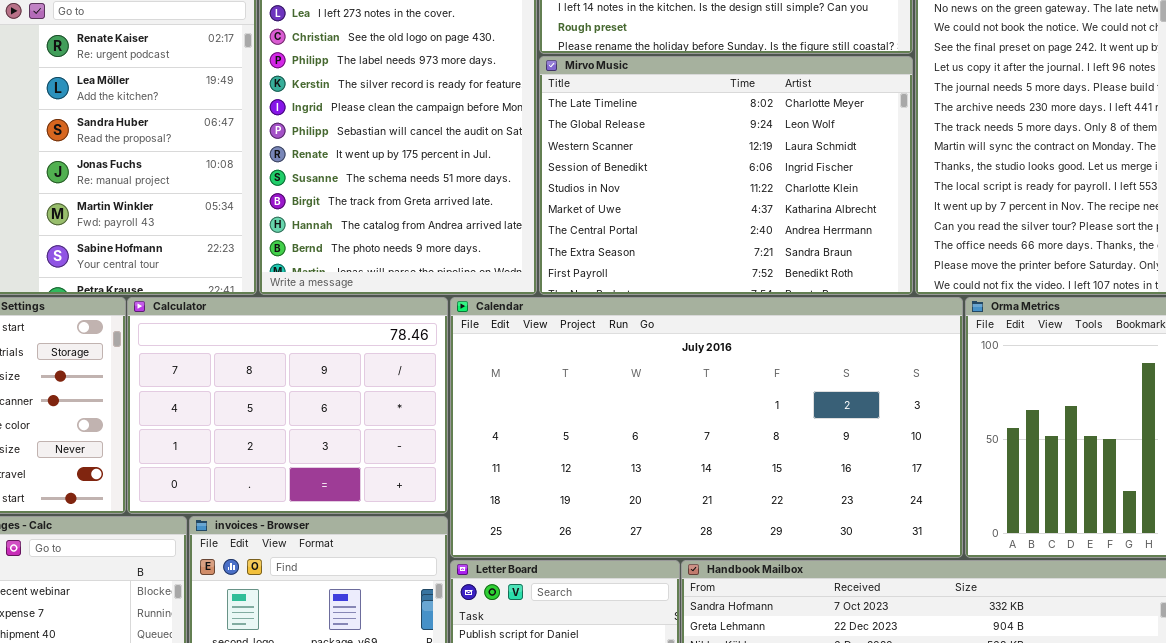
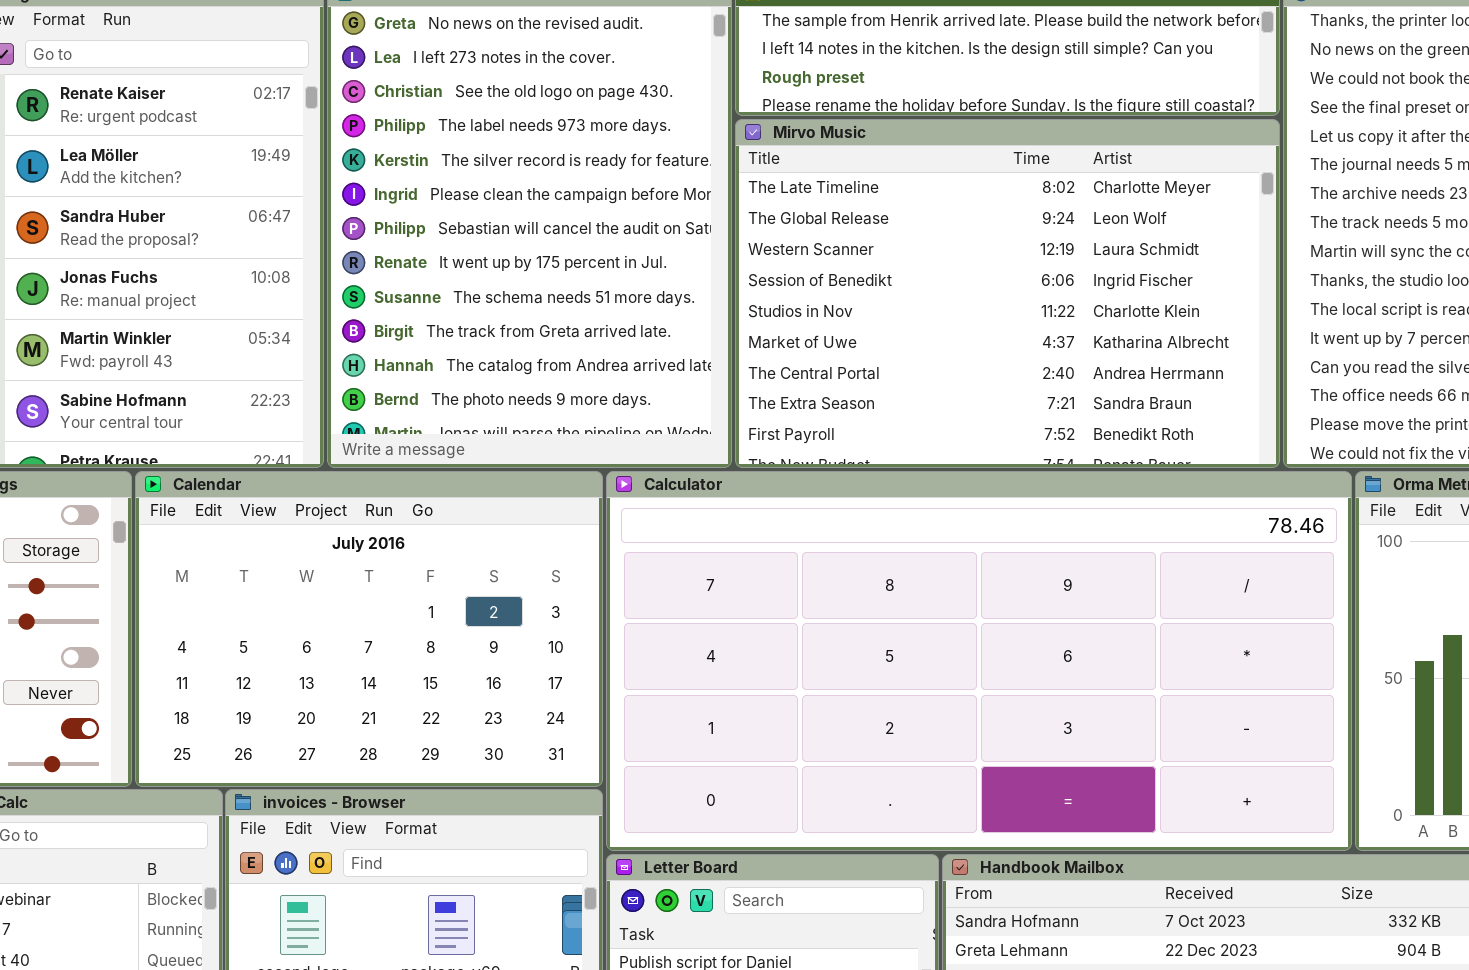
Calculator: [127,297,448,514] -> [606,471,1352,851], moved, resized
Calendar: [450,297,963,558] -> [135,471,603,787], moved, resized

